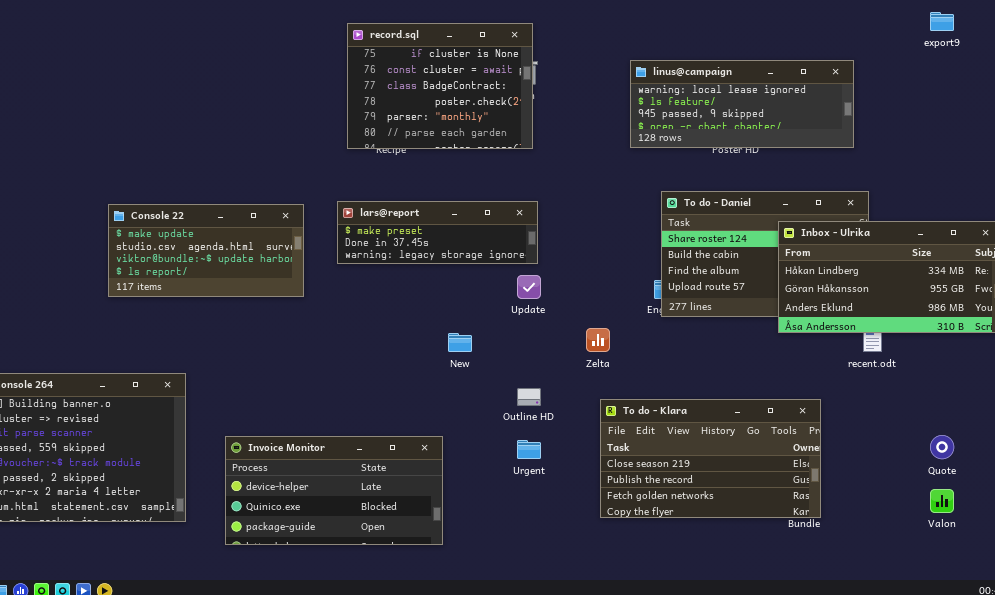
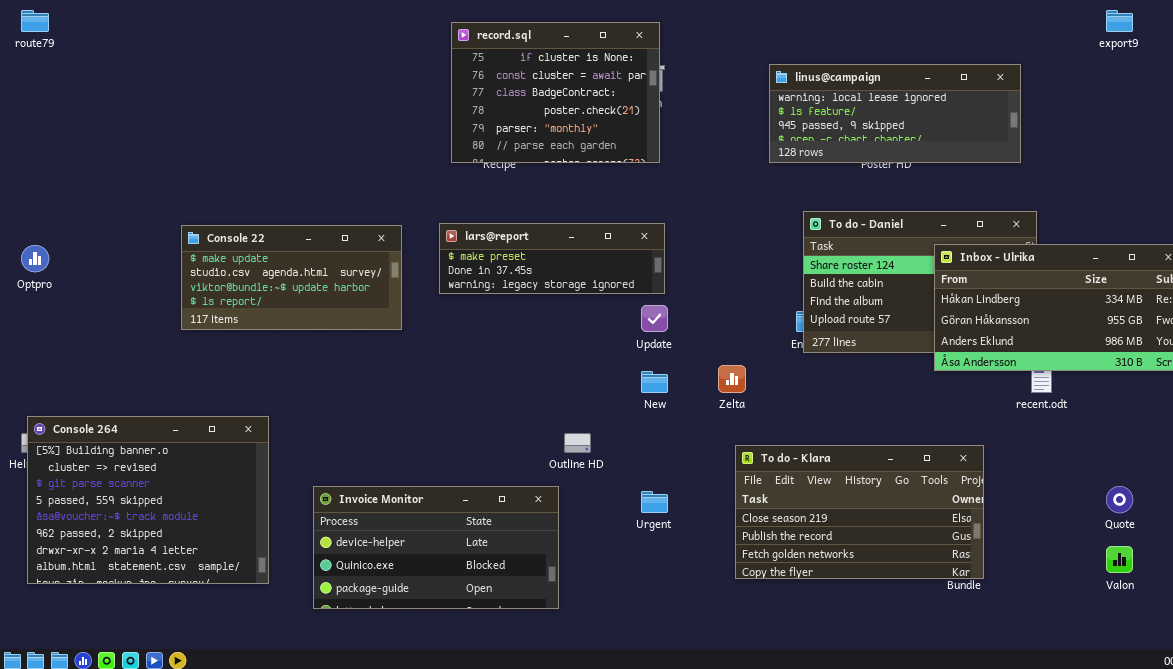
New: [448,333,472,352] -> [641,371,668,393], moved
Outline HD: [517,388,541,406] -> [564,433,591,453], moved

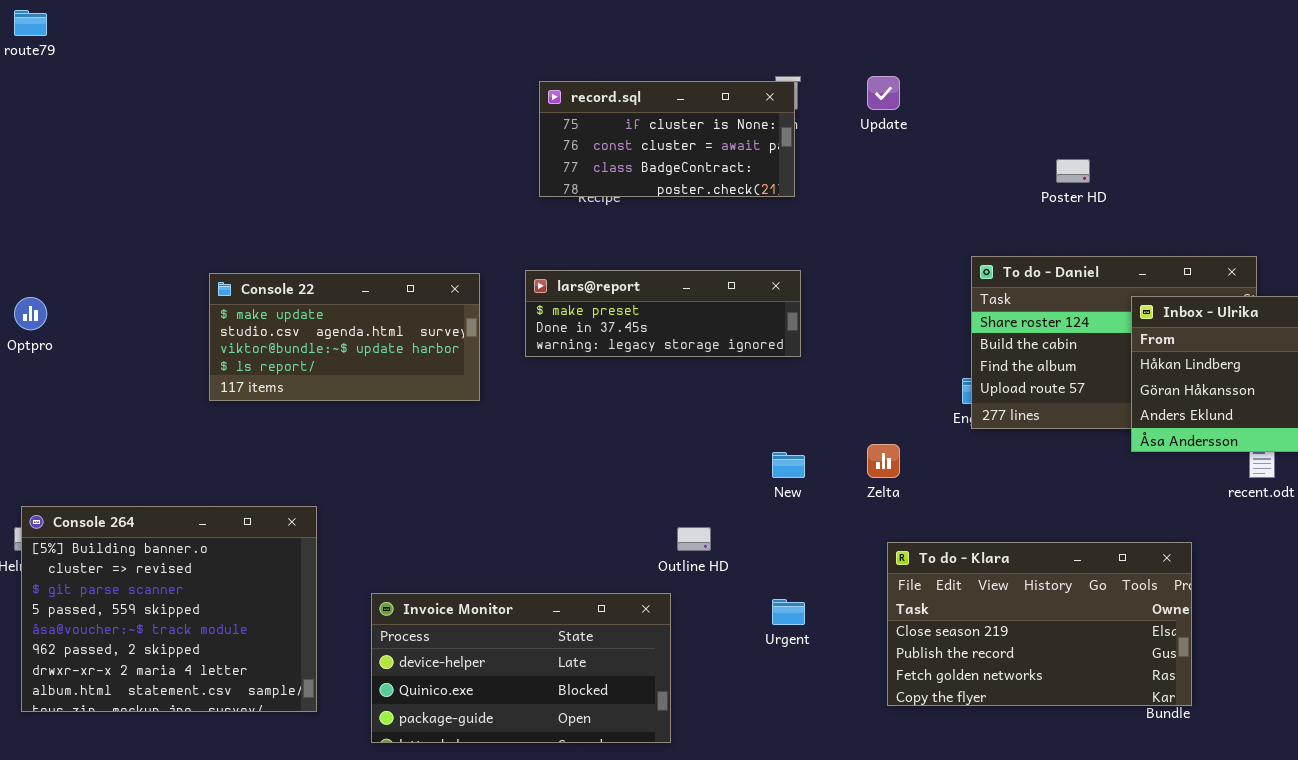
record.sql: [451,22,660,163] -> [539,81,795,197], resized
linus@campaign: [769,64,1021,163] -> none, closed
Update: [641,305,668,332] -> [867,76,900,110], moved

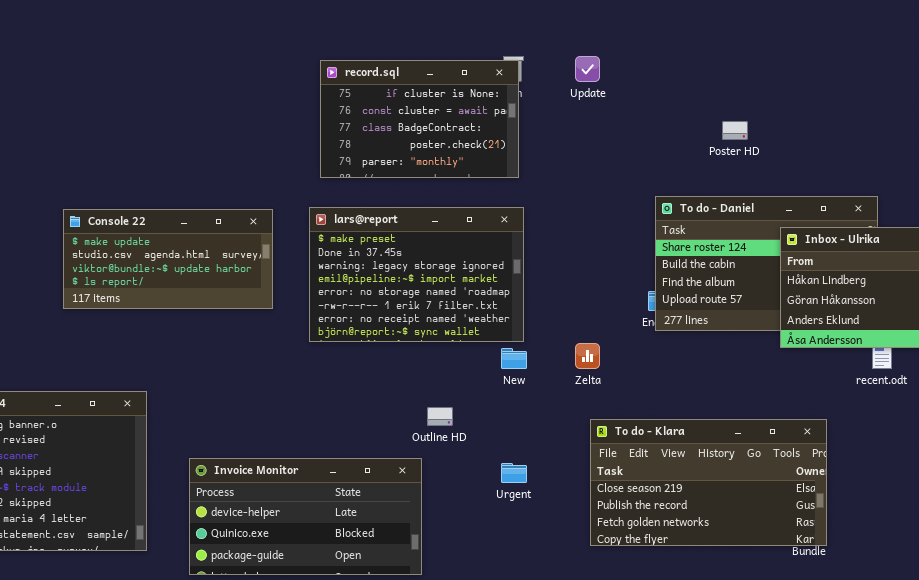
record.sql: [539,81,795,197] -> [320,60,519,178], resized
lars@report: [525,270,801,357] -> [309,207,524,342], resized

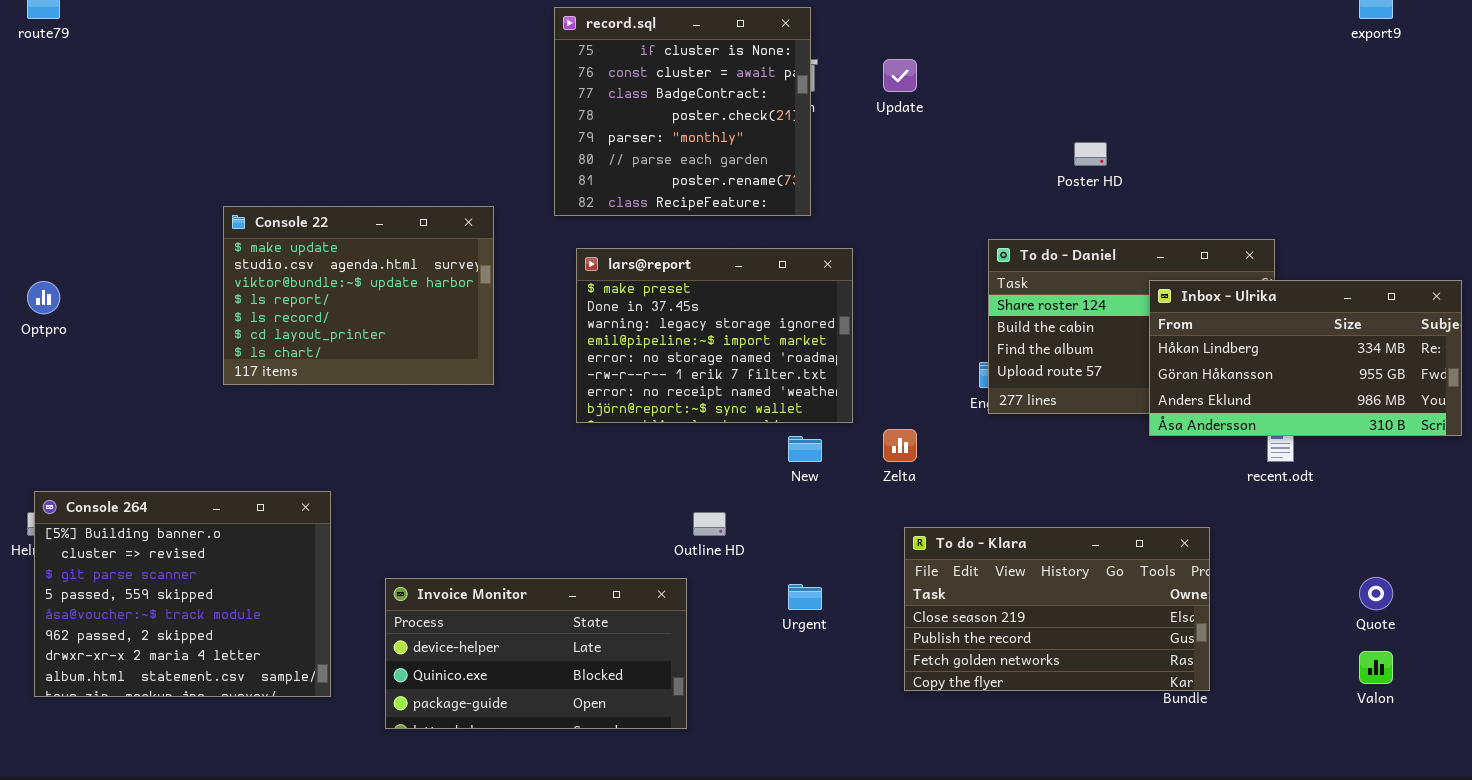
record.sql: [320,60,519,178] -> [554,7,811,216], resized
lars@report: [309,207,524,342] -> [576,248,853,423], moved
Console 22: [63,209,273,309] -> [223,206,494,385], resized

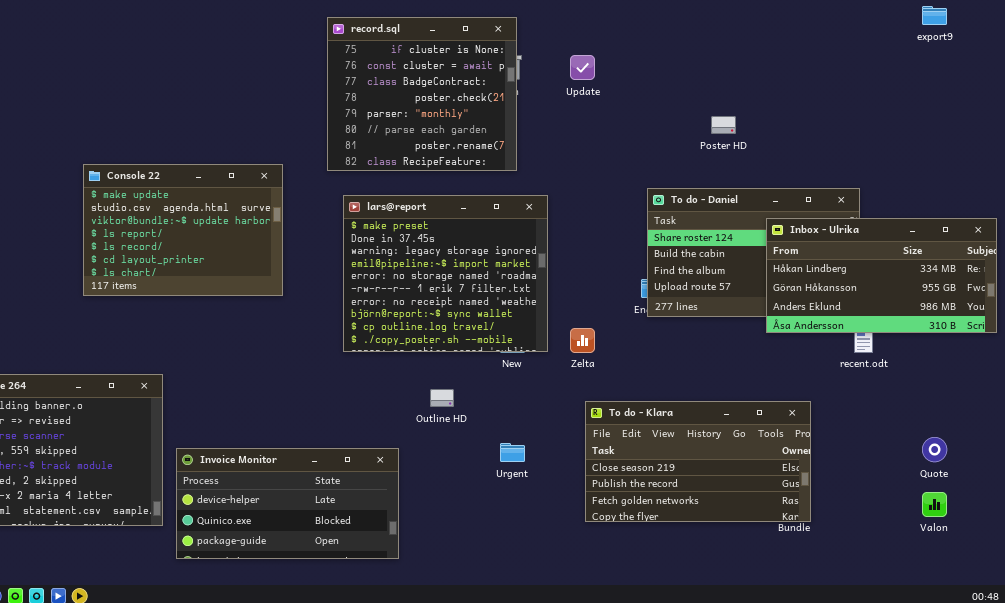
lars@report: [576,248,853,423] -> [343,195,548,352], resized
Invoice Monitor: [385,578,687,729] -> [176,448,399,559], moved

